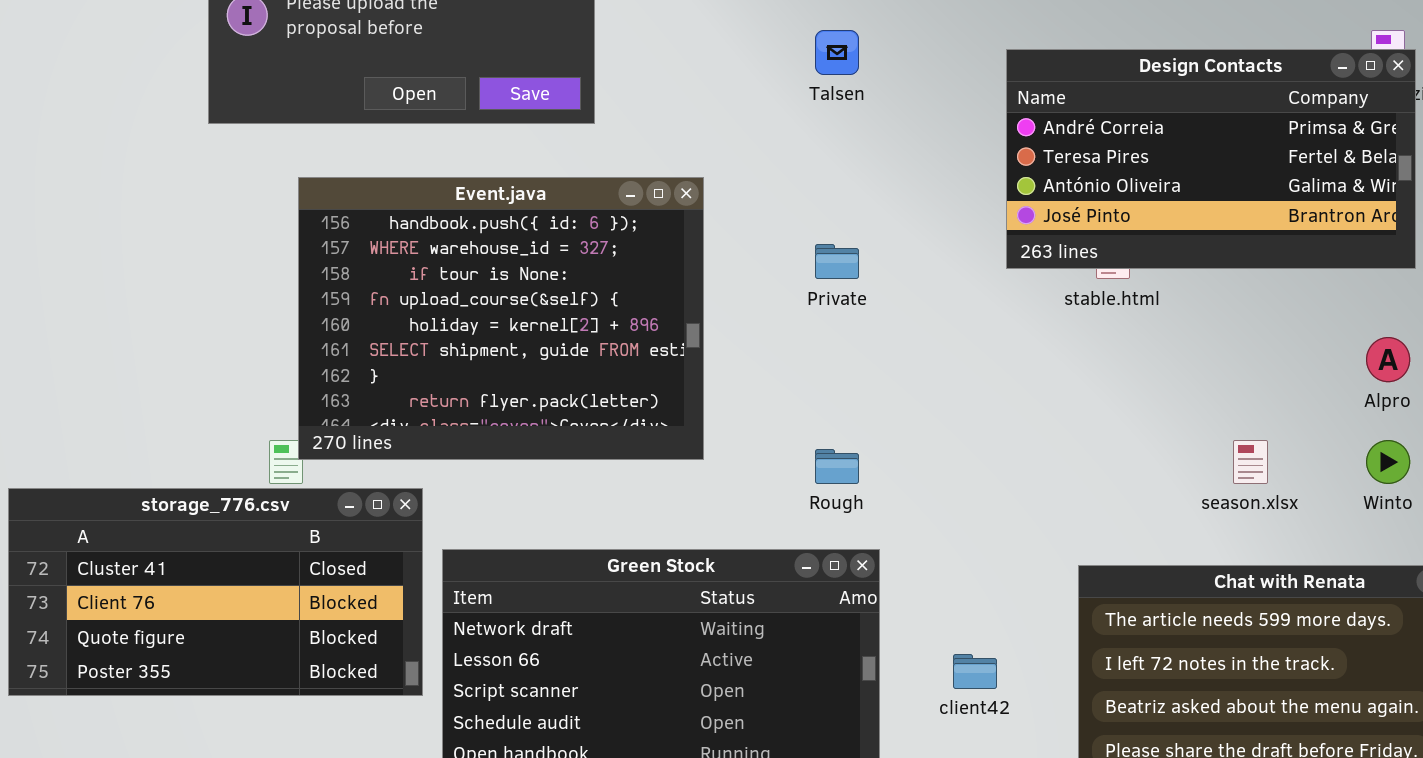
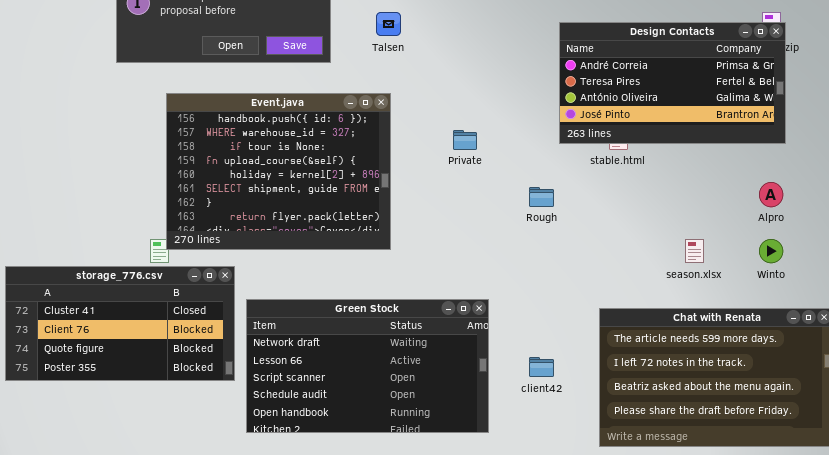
Talsen: [815,30,859,75] -> [376,12,401,36], moved
Rough: [815,449,859,484] -> [529,187,554,207], moved

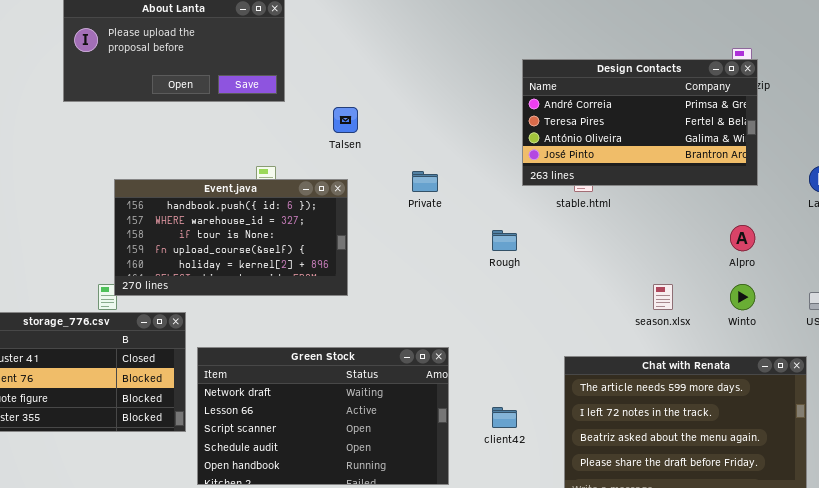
Talsen: [376,12,401,36] -> [333,107,358,133], moved
Event.java: [166,93,391,250] -> [114,179,348,296], resized

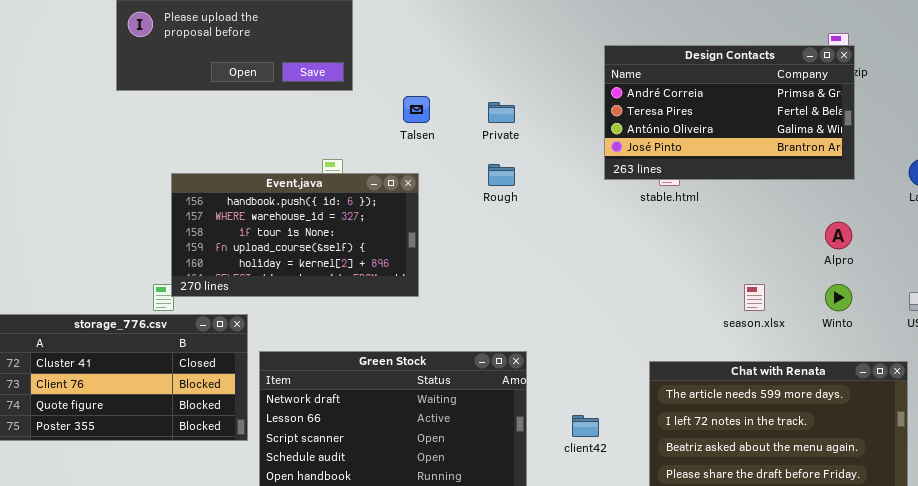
Private: [412,171,438,192] -> [488,102,515,123], moved
Rough: [492,230,517,251] -> [488,164,515,186], moved

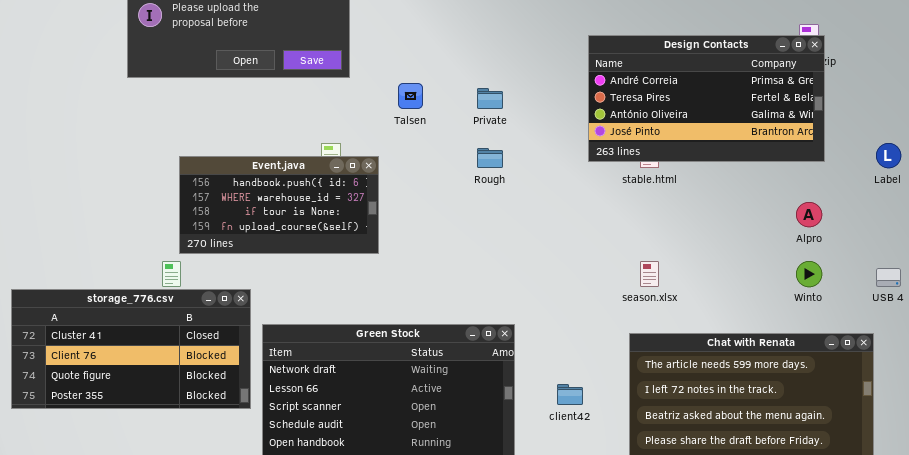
Event.java: [171,173,419,297] -> [179,156,379,254], resized
season.xlsx: [744,284,765,311] -> [640,261,659,287], moved

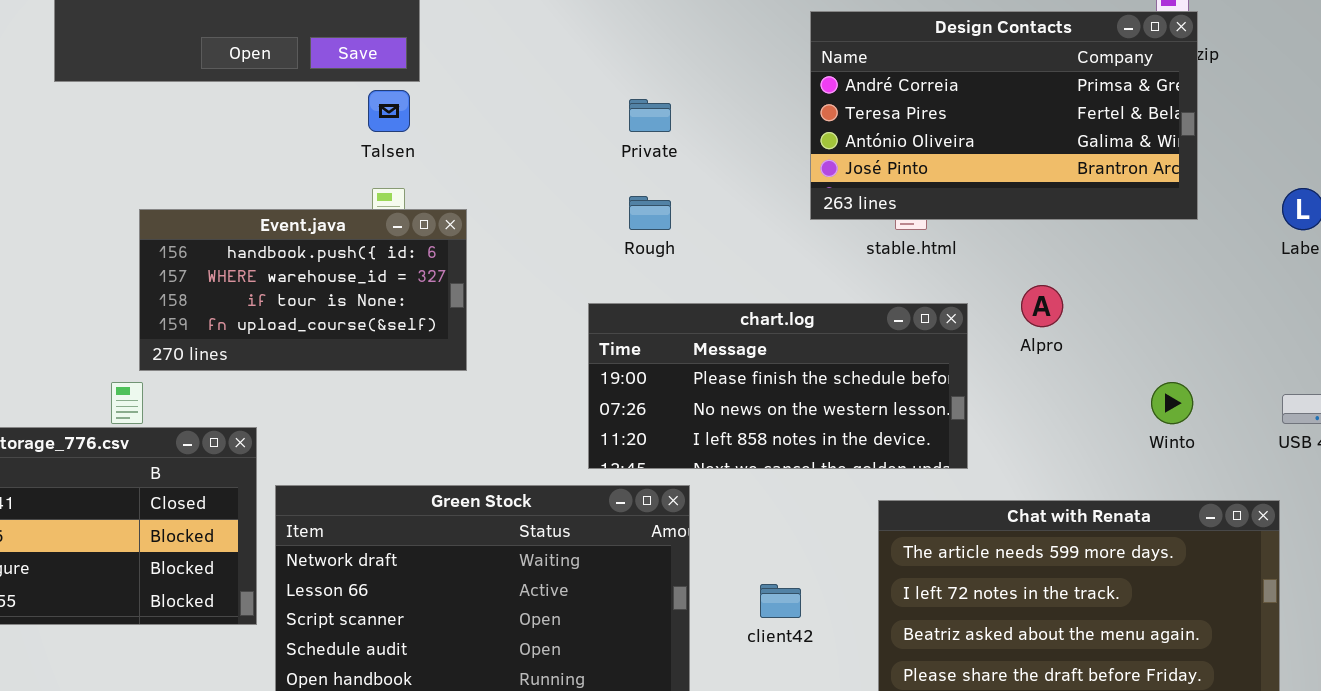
Talsen: [398,83,423,109] -> [368,90,410,132], moved
Alpro: [796,202,822,227] -> [1021,285,1063,327], moved
chart.log: none -> [588,303,968,469], opened

